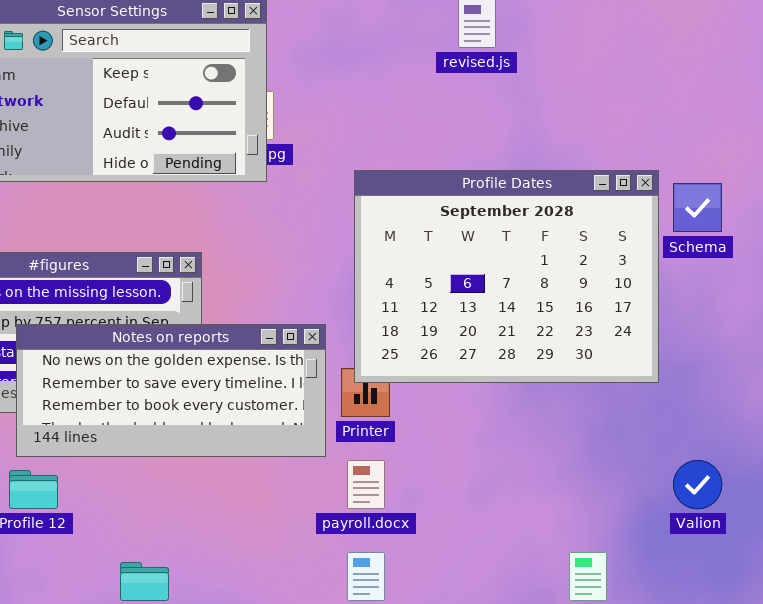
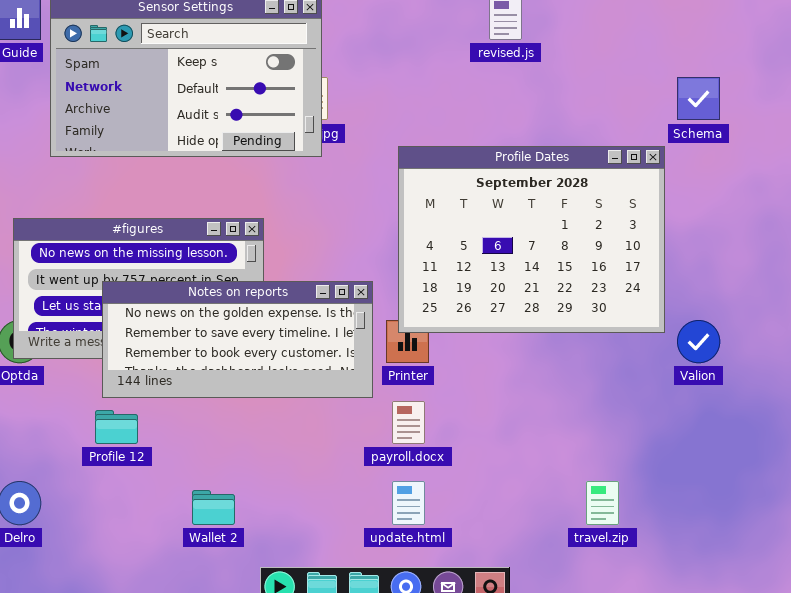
Schema: [673,183,722,232] -> [677,77,720,120], moved
Valion: [673,460,722,509] -> [677,320,720,363], moved

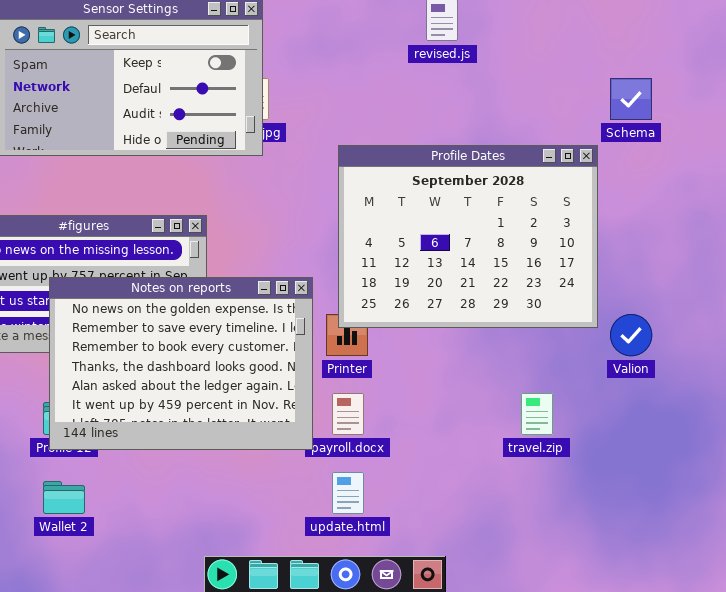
Notes on reports: [102,281,373,398] -> [49,277,313,450], resized
travel.zip: [586,481,619,525] -> [521,393,553,435], moved
Wallet 2: [192,490,235,525] -> [43,481,85,514], moved

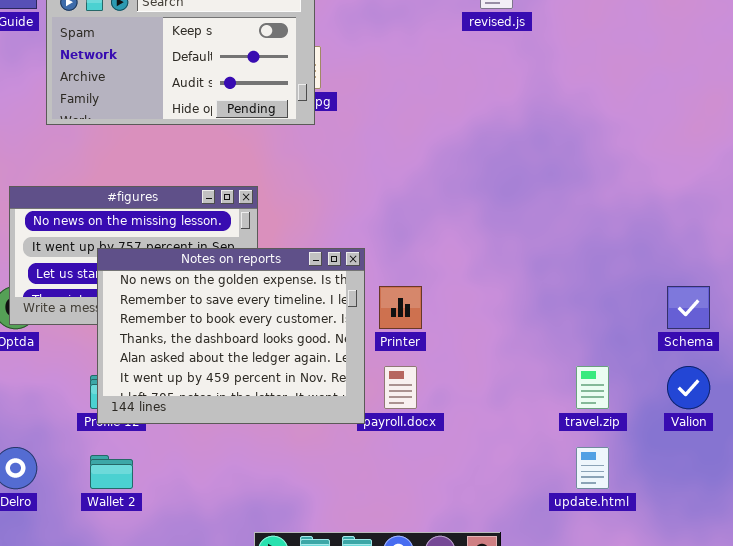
Schema: [610,78,652,120] -> [667,286,710,329], moved
Profile Dates: [338,145,598,328] -> none, closed
Valion: [610,314,652,356] -> [667,366,710,409], moved
update.html: [332,472,364,514] -> [576,447,609,489], moved

